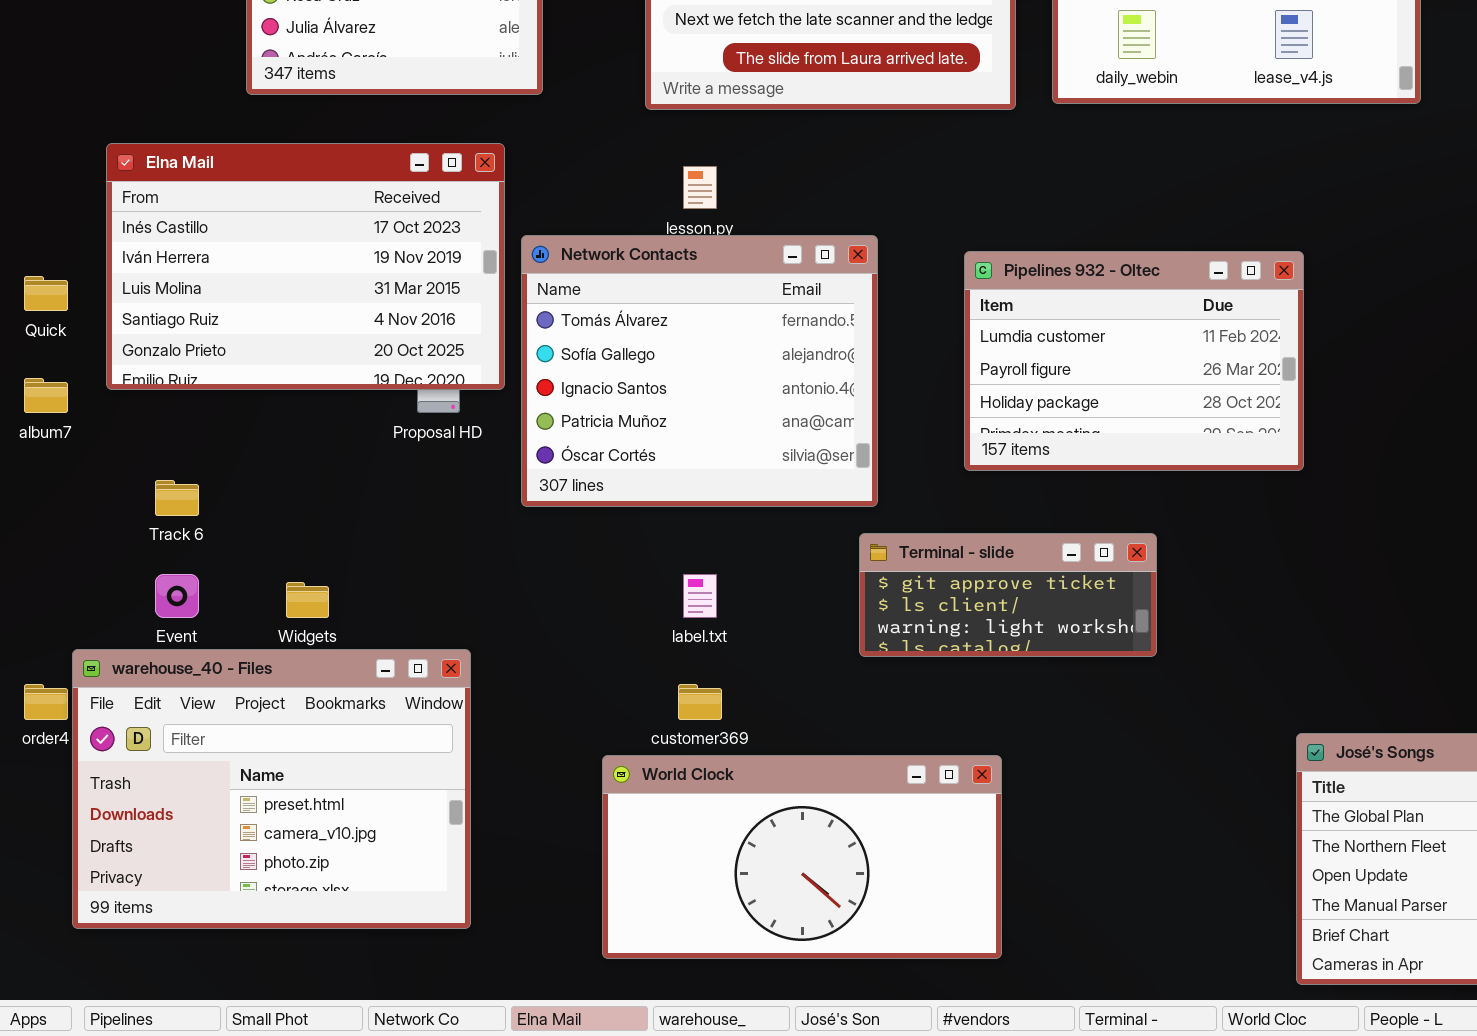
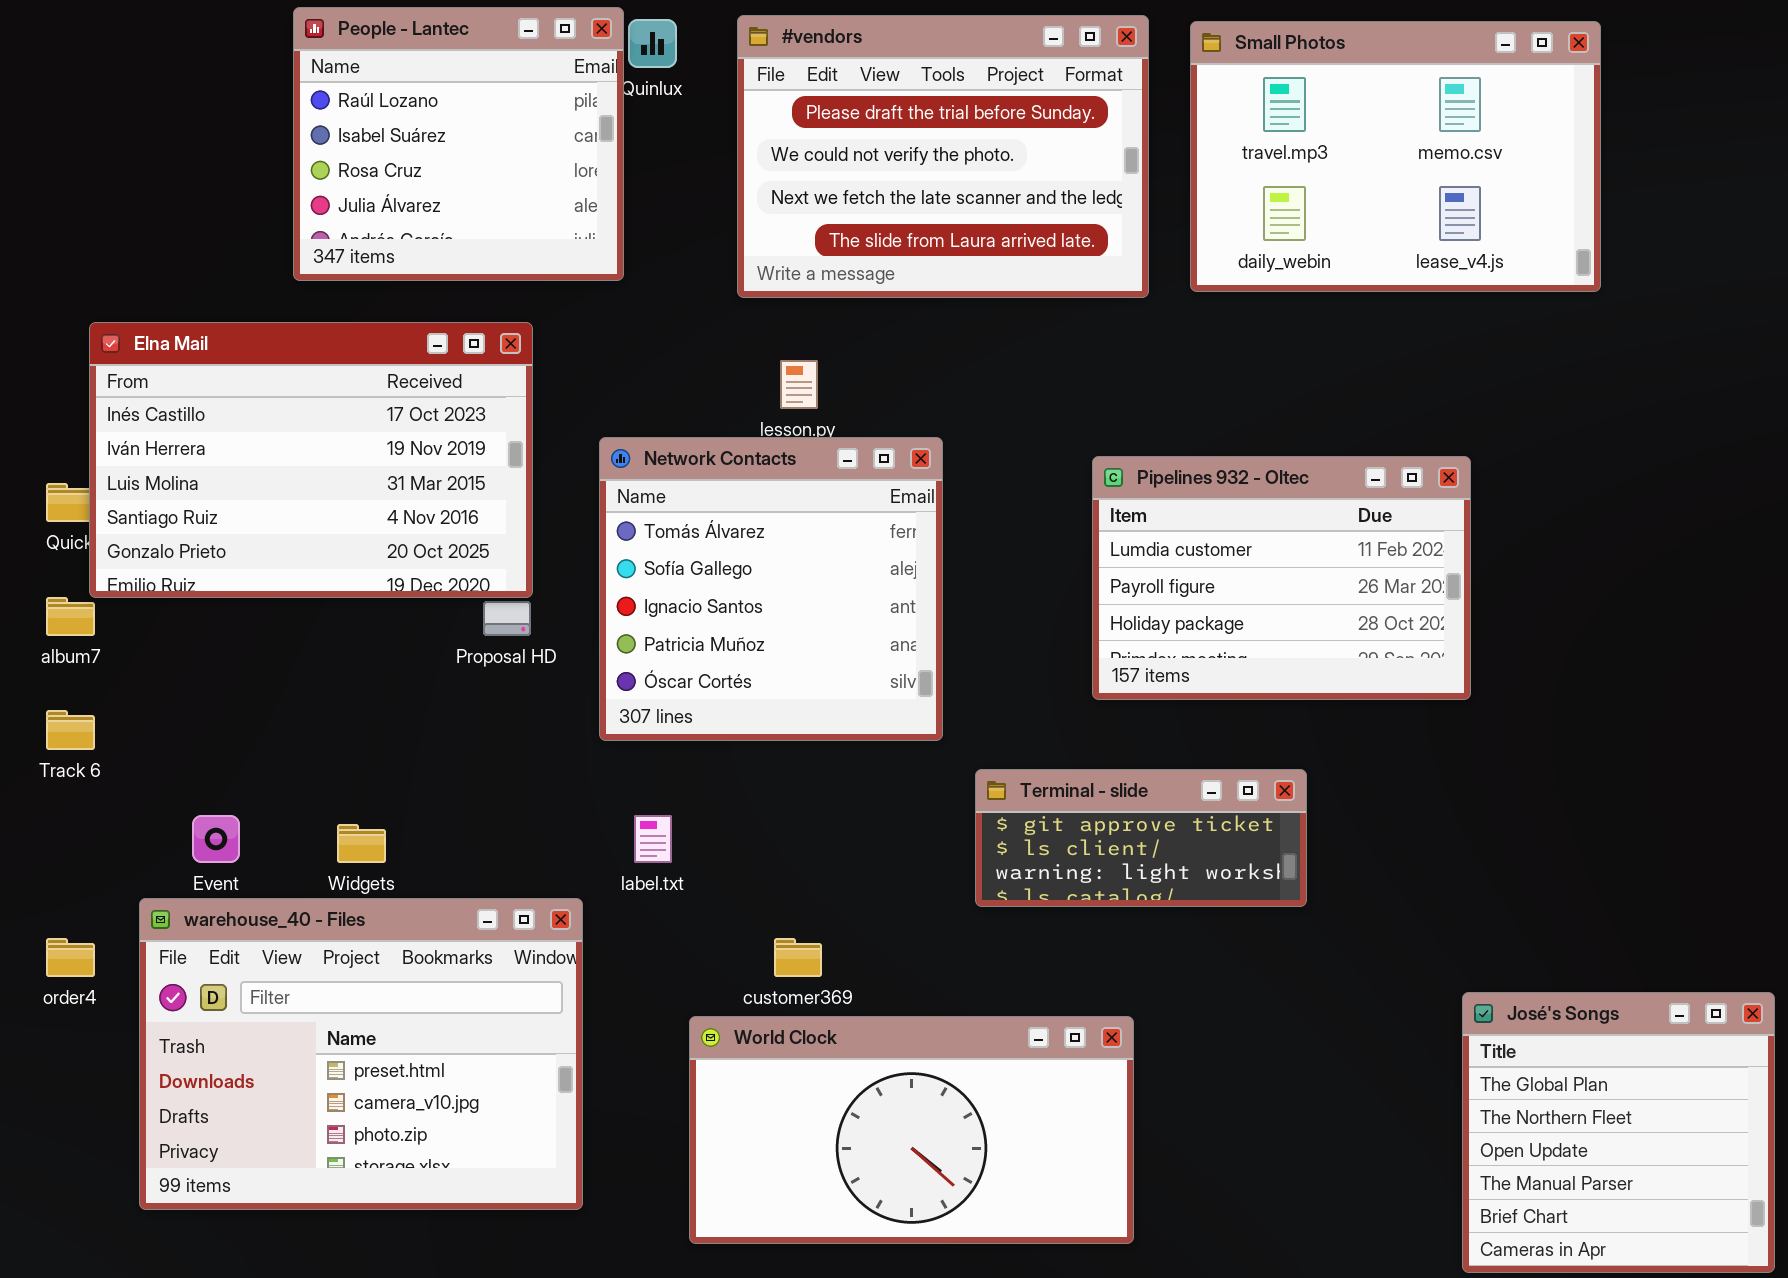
Elna Mail: [106,143,505,390] -> [89,322,533,598], moved
Network Contacts: [521,235,878,507] -> [599,437,943,741], resized
Track 6: [155,480,199,516] -> [46,710,95,750], moved
label.txt: [683,574,717,618] -> [634,815,672,863], moved
warehouse_40 - Files: [72,649,471,929] -> [139,898,583,1210], moved

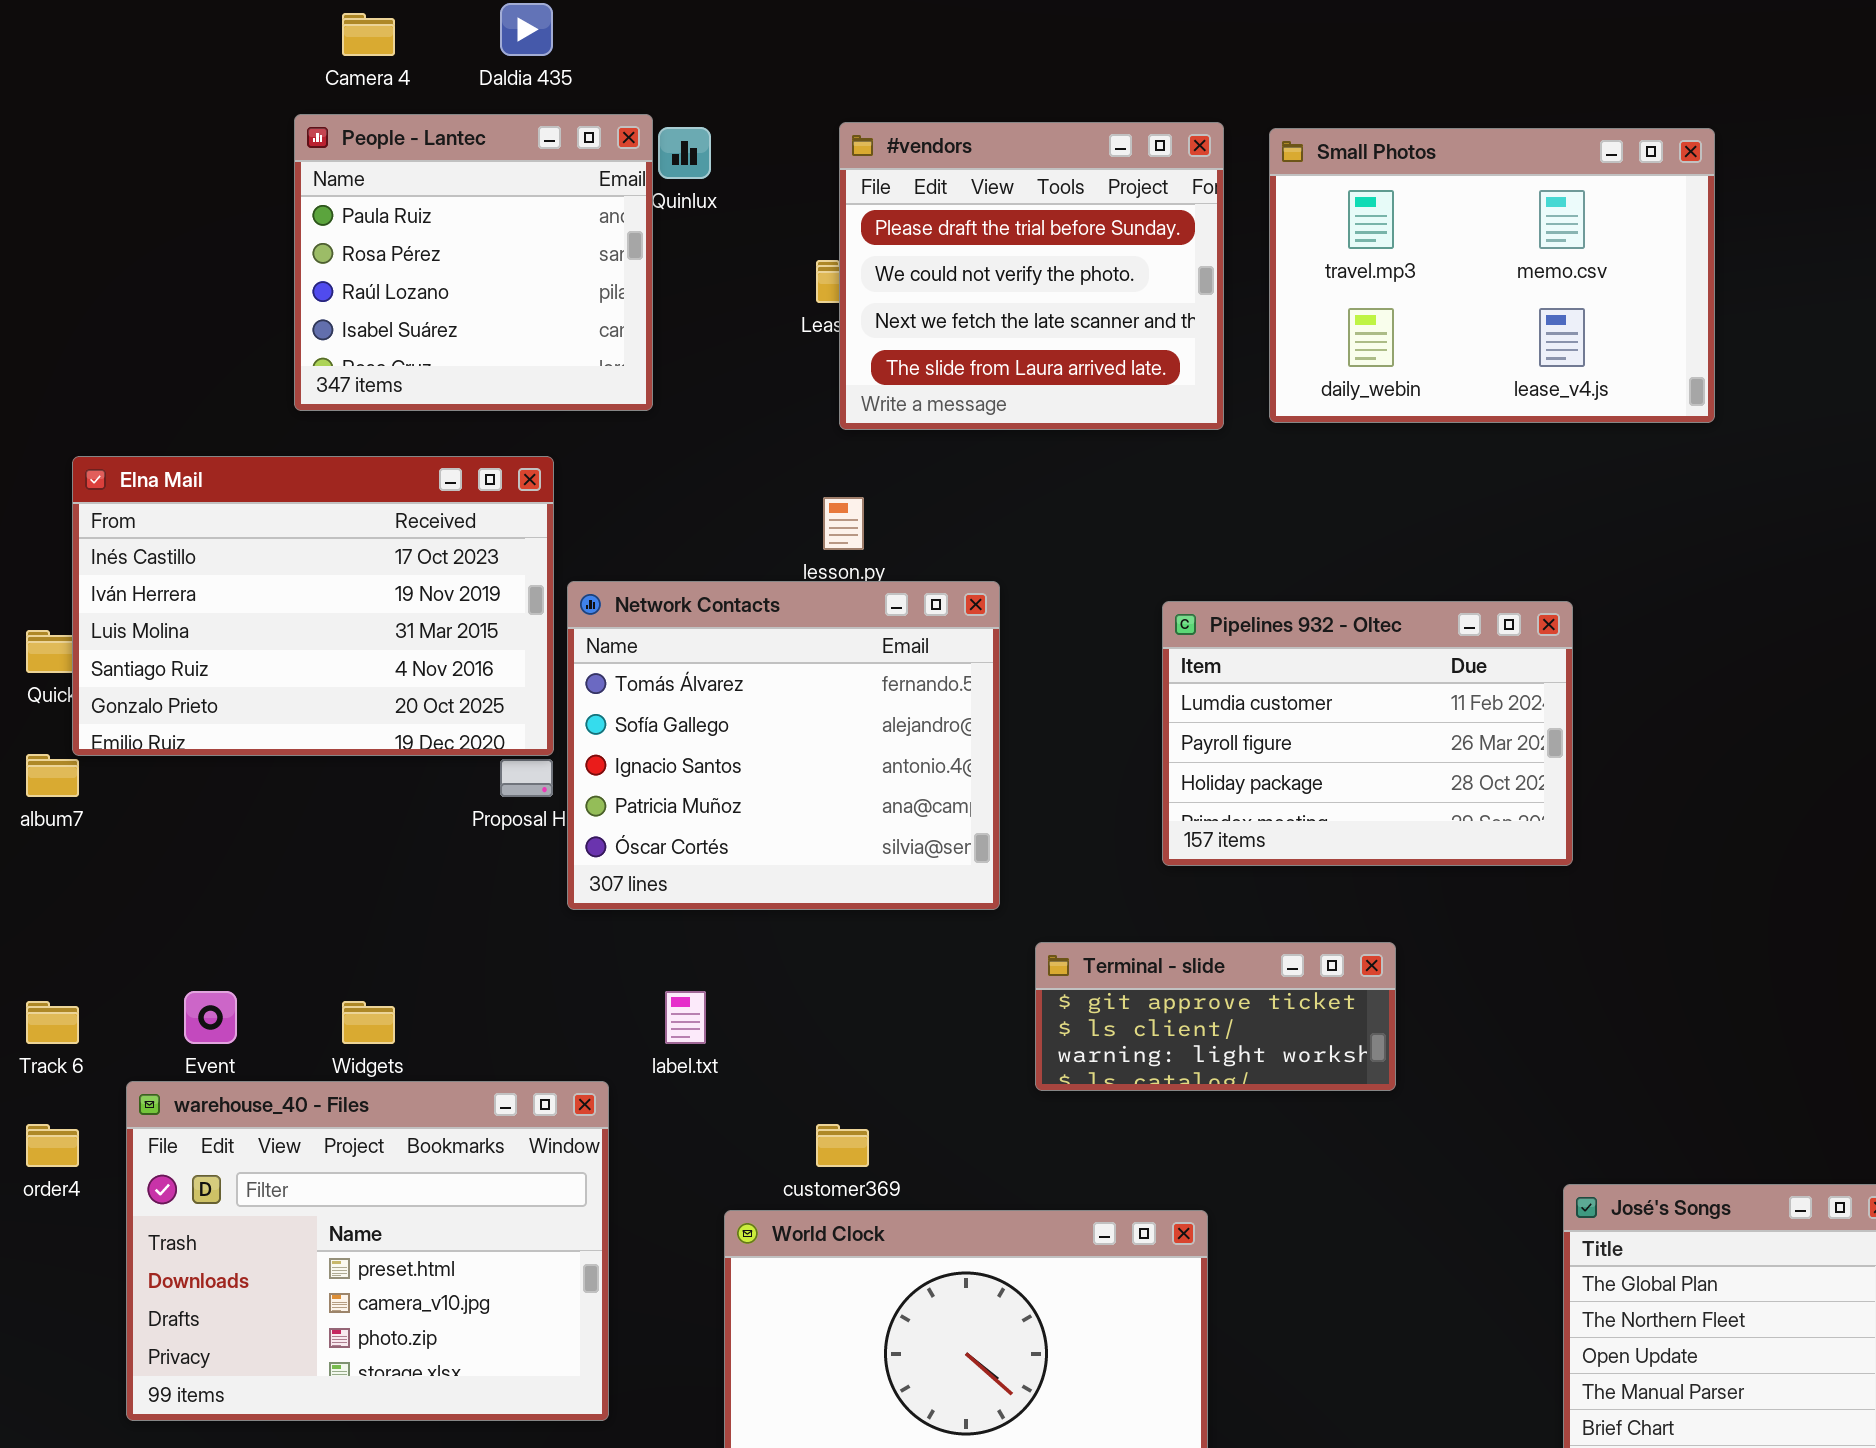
People - Lantec: [293,7,624,281] -> [294,114,653,411], scrolled up 2 rows
#vendors: [737,15,1149,298] -> [839,122,1224,430], resized
Network Contacts: [599,437,943,741] -> [567,581,1000,910], resized
Track 6: [46,710,95,750] -> [26,1001,79,1044], moved

